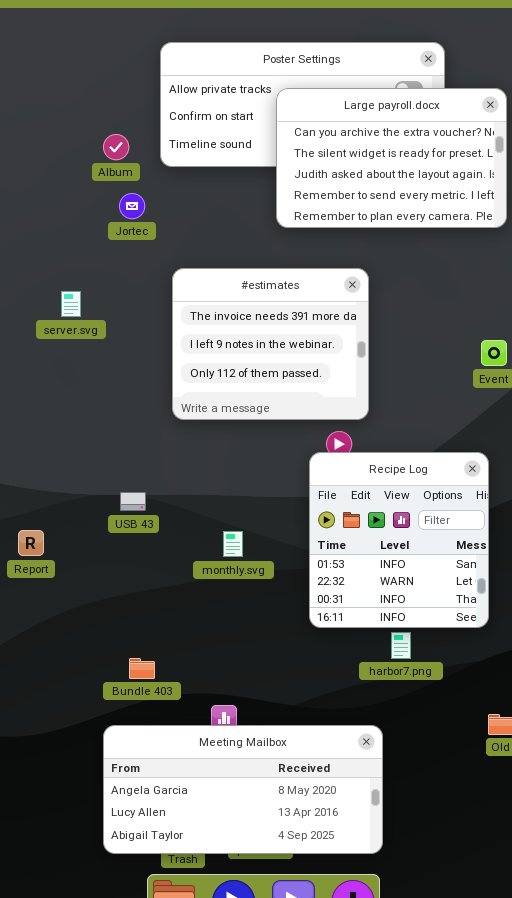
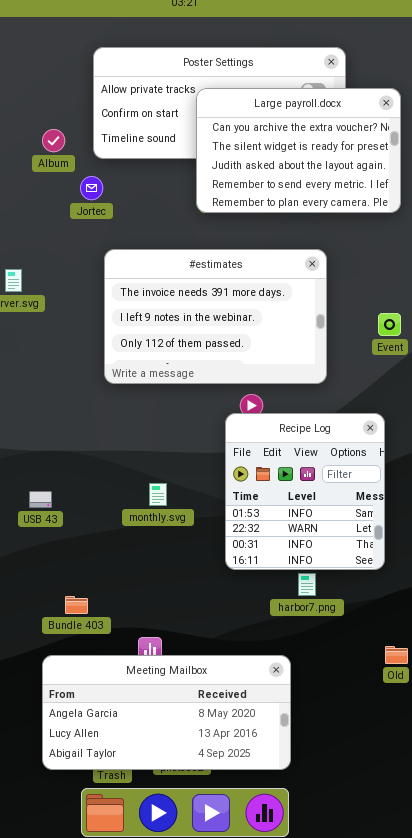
Jortec: [119,193,145,219] -> [80,176,103,200], moved
#estimates: [172,268,369,420] -> [104,249,327,384], resized
USB 43: [120,492,146,511] -> [29,491,52,508], moved

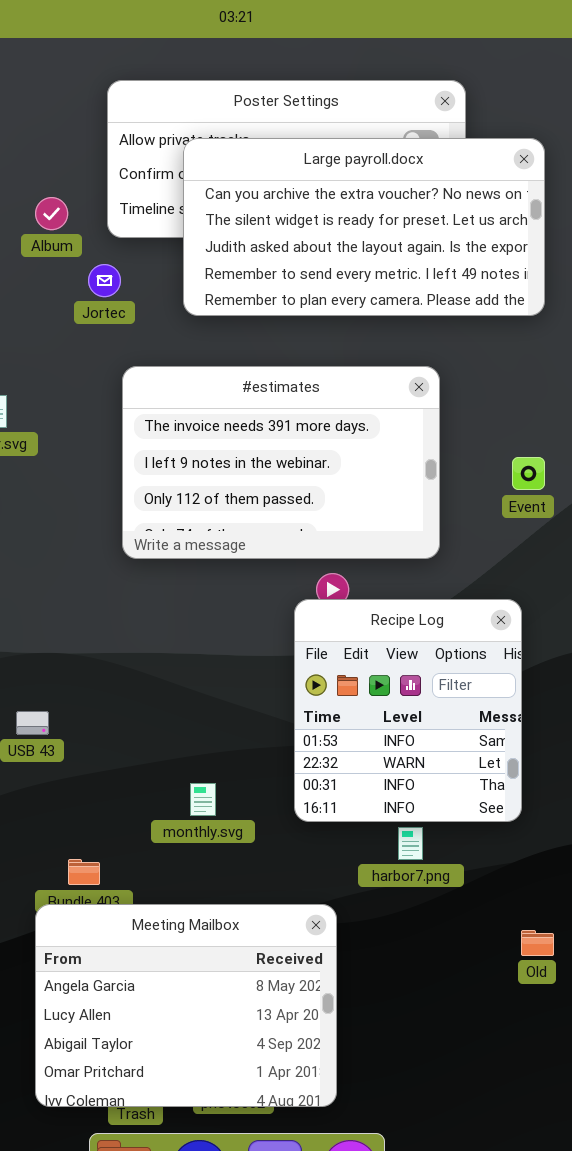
Large payroll.docx: [196,88,401,213] -> [183,138,545,316], resized
monthly.svg: [149,483,167,506] -> [190,783,216,816], moved
Meeting Mailbox: [42,655,291,770] -> [35,904,337,1107], resized

